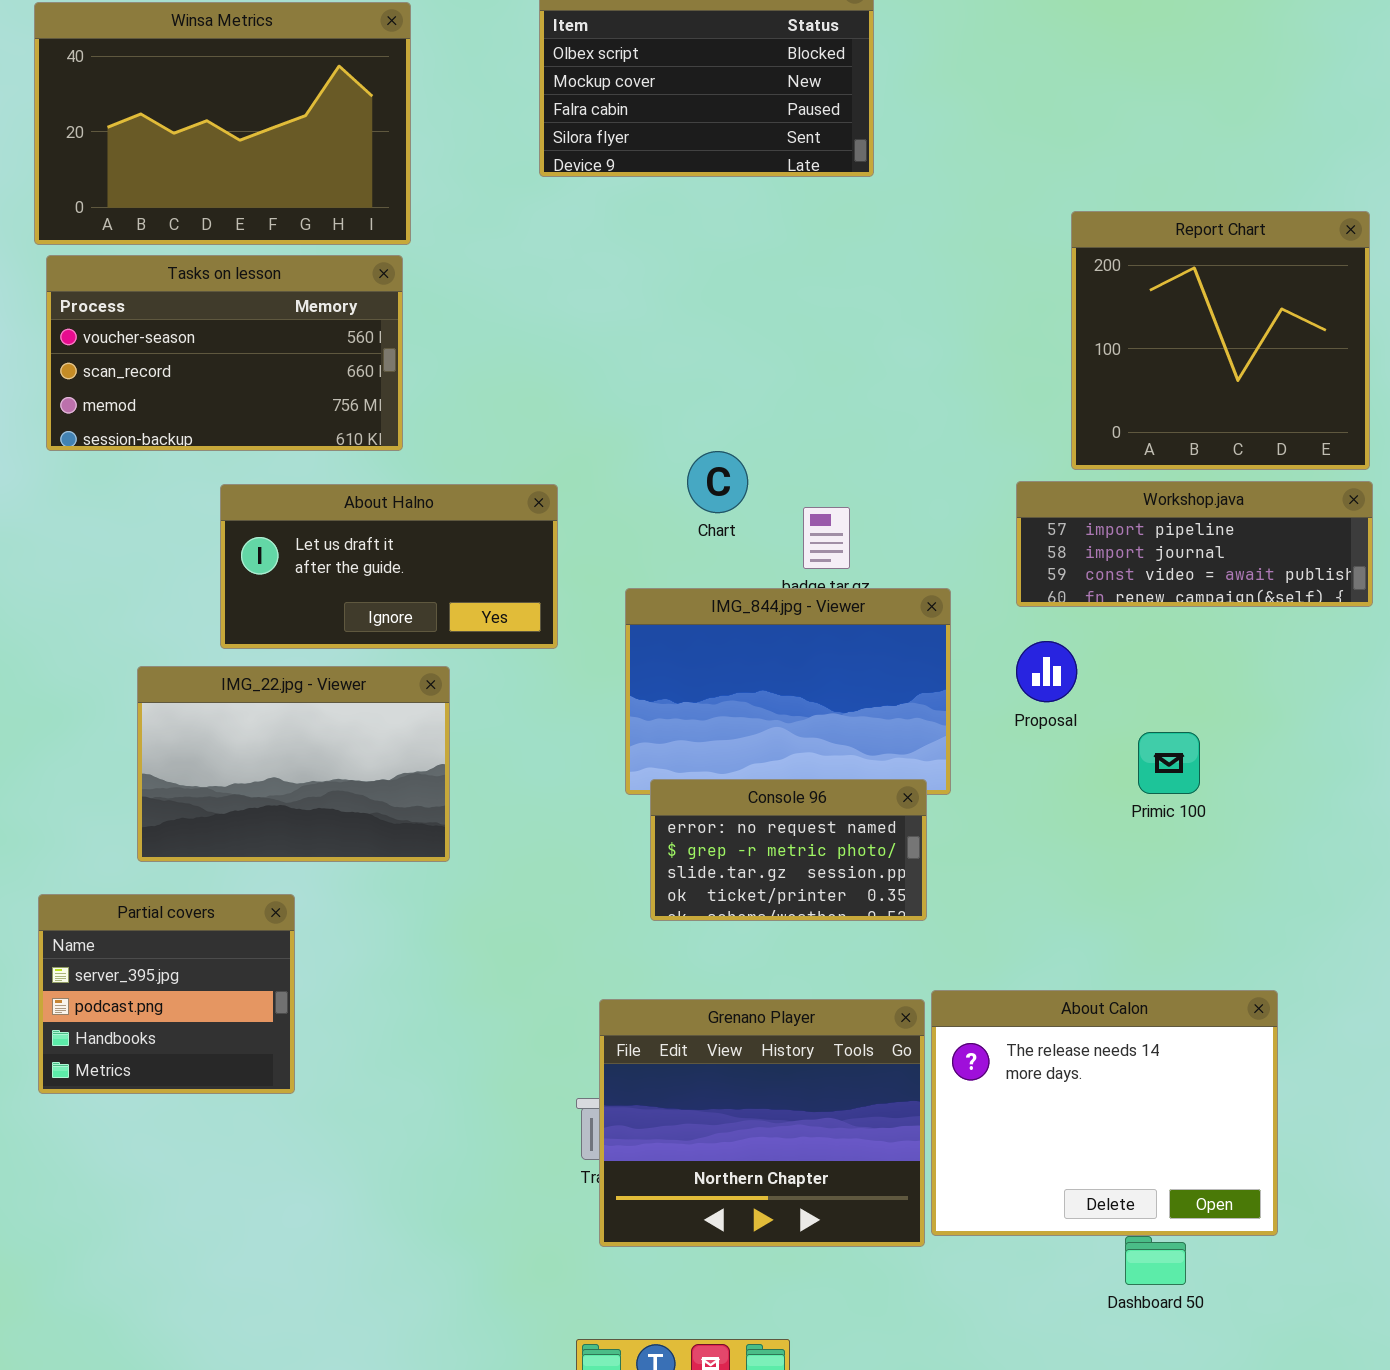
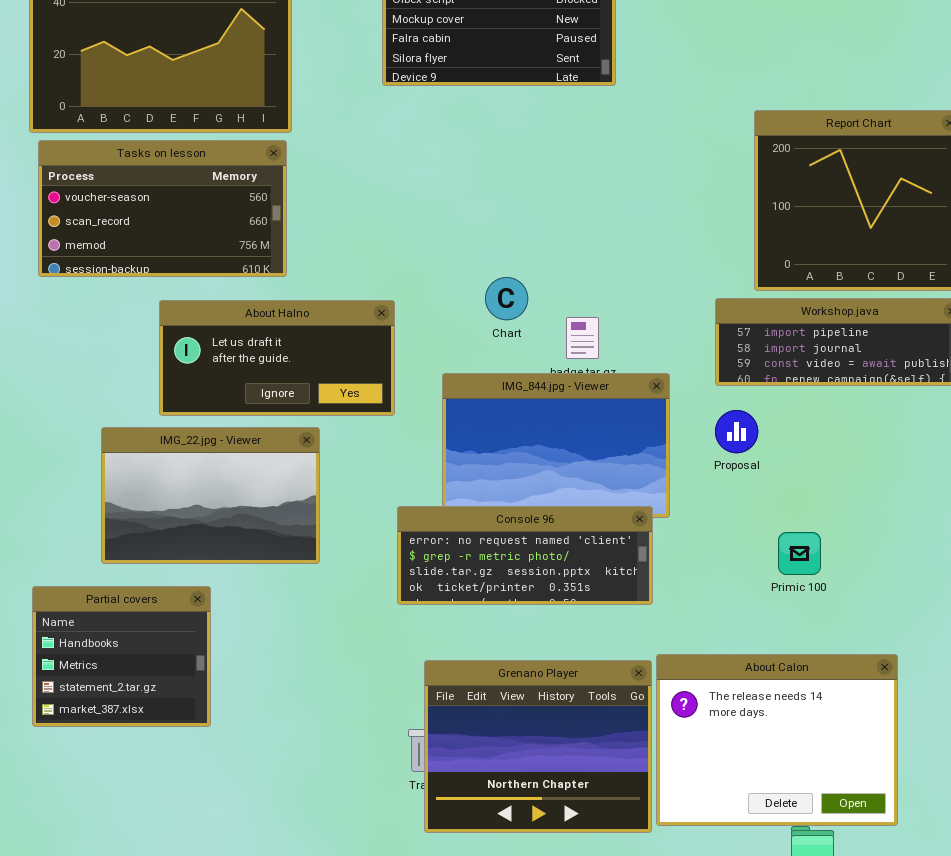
Primic 100: [1138,732,1200,794] -> [778,532,821,575], moved
Console 96: [650,779,927,921] -> [397,506,653,605], resized
Partial covers: [38,894,295,1094] -> [32,586,211,727], scrolled down 2 rows

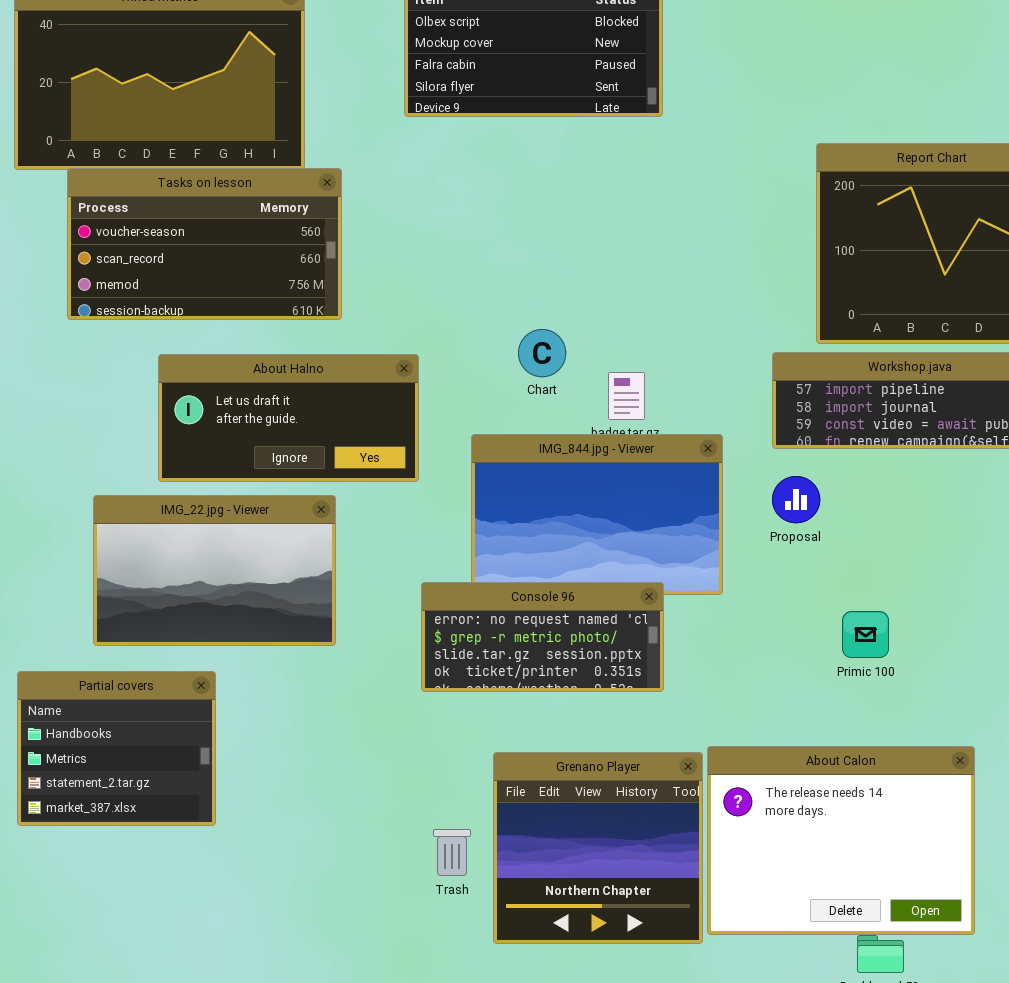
Tasks on lesson: [38,140,287,277] -> [67,168,342,320], moved
Console 96: [397,506,653,605] -> [421,582,664,692], resized
Grenano Player: [424,660,652,833] -> [493,752,703,944], resized

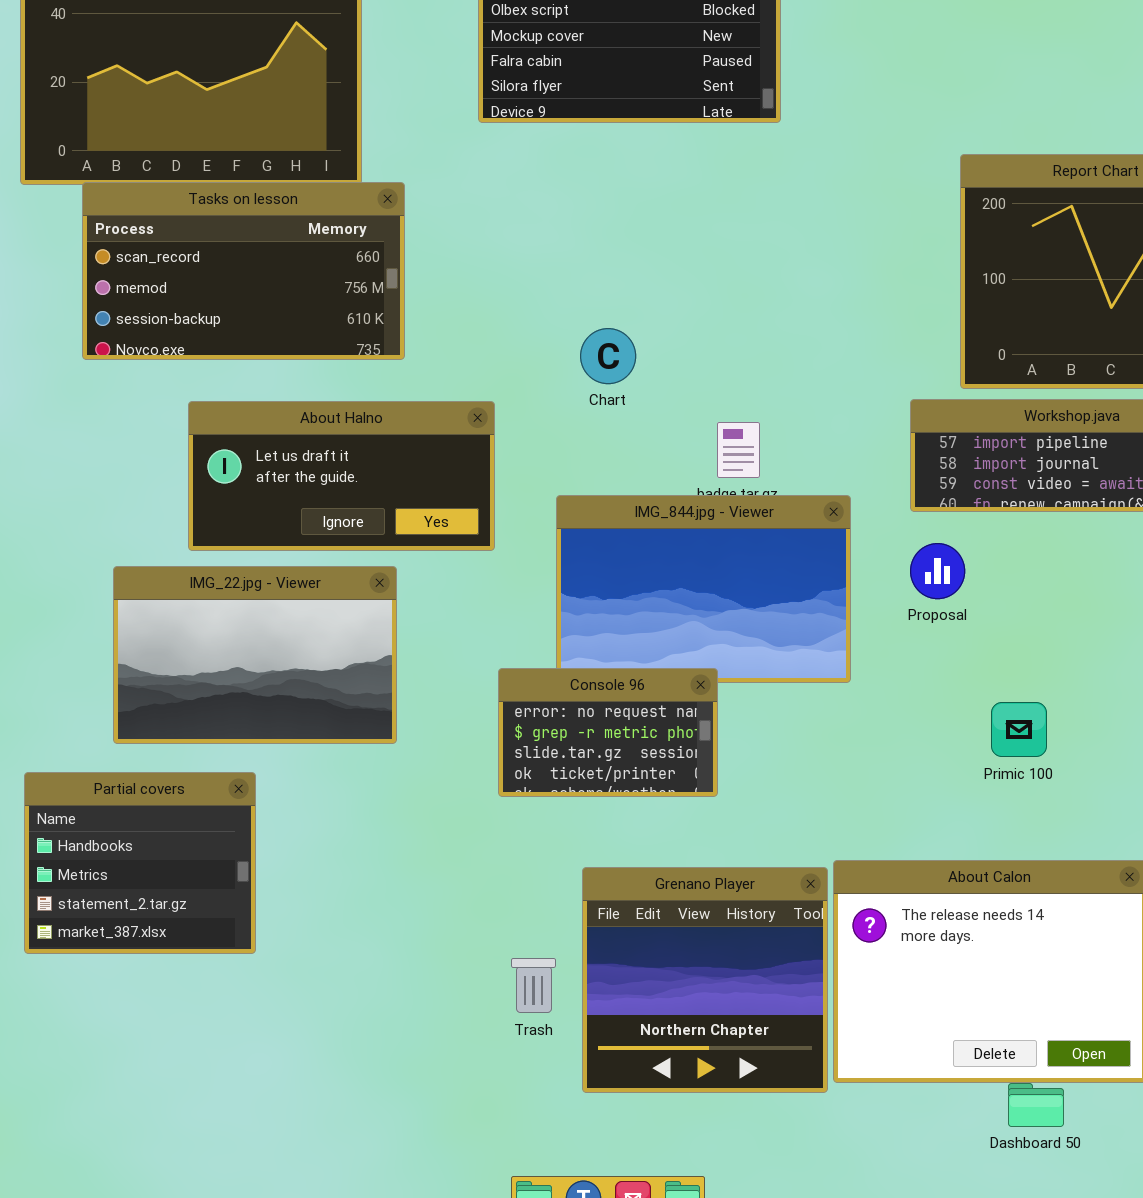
Tasks on lesson: [67,168,342,320] -> [82,182,405,360], scrolled down 1 row
Chart: [518,329,566,377] -> [580,328,636,384], moved
Console 96: [421,582,664,692] -> [498,668,718,797], resized

